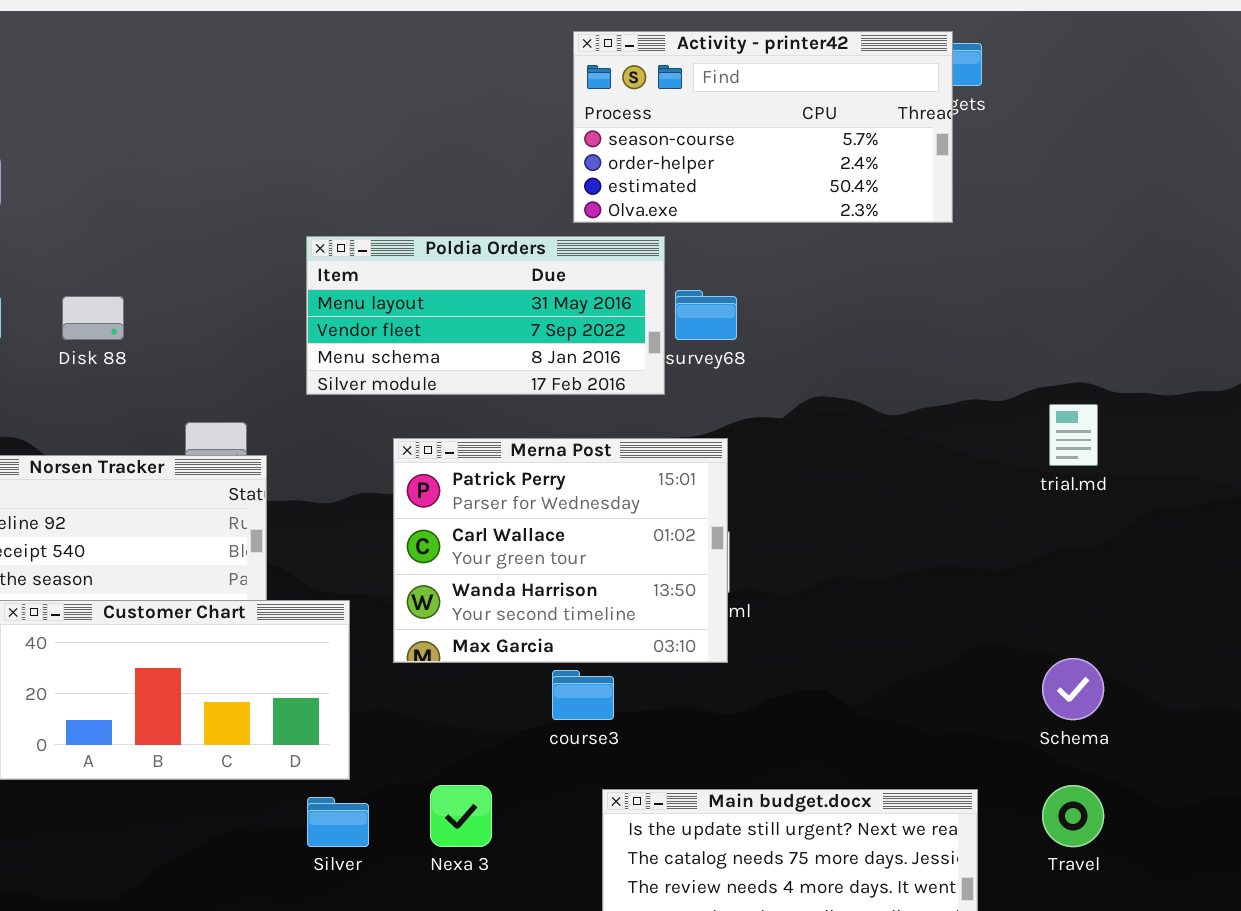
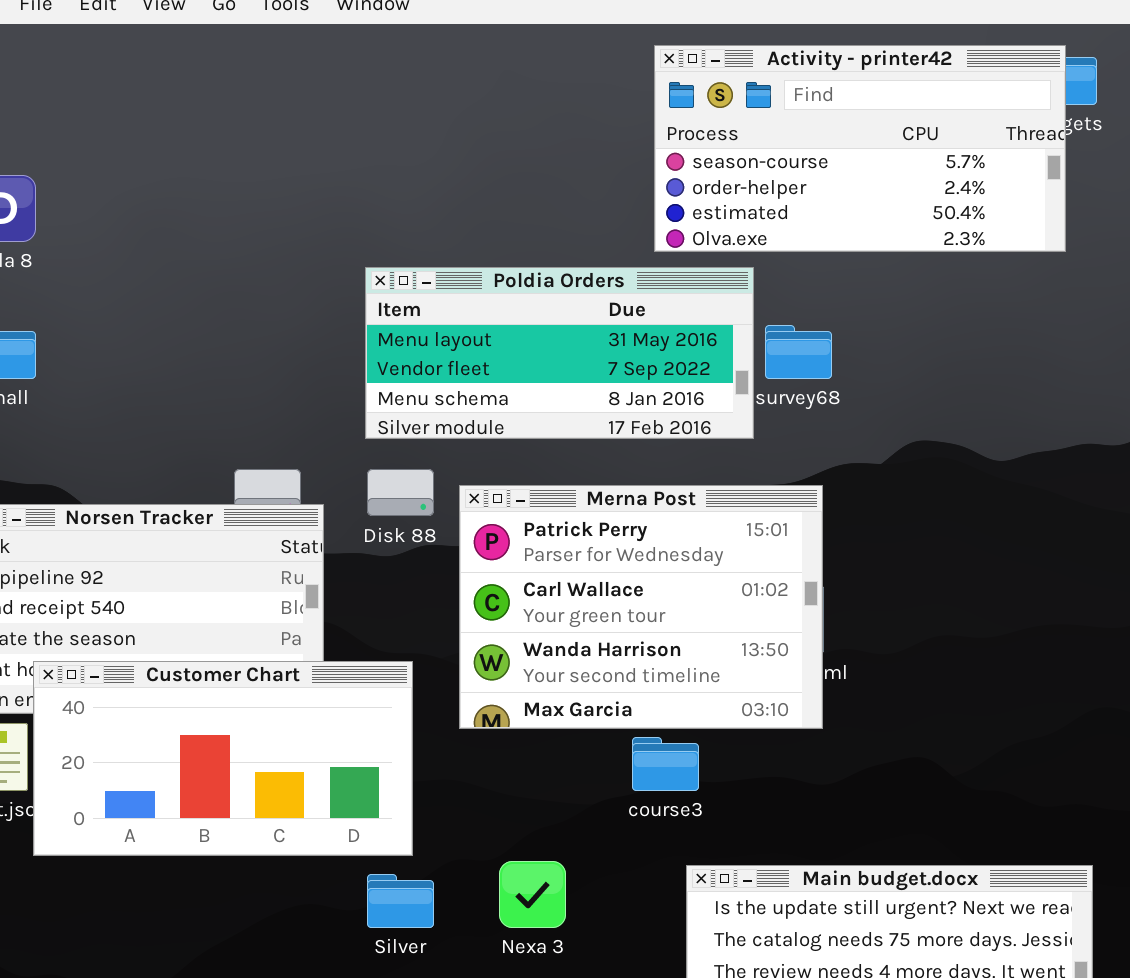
Disk 88: [62,296,124,340] -> [367,469,434,516], moved

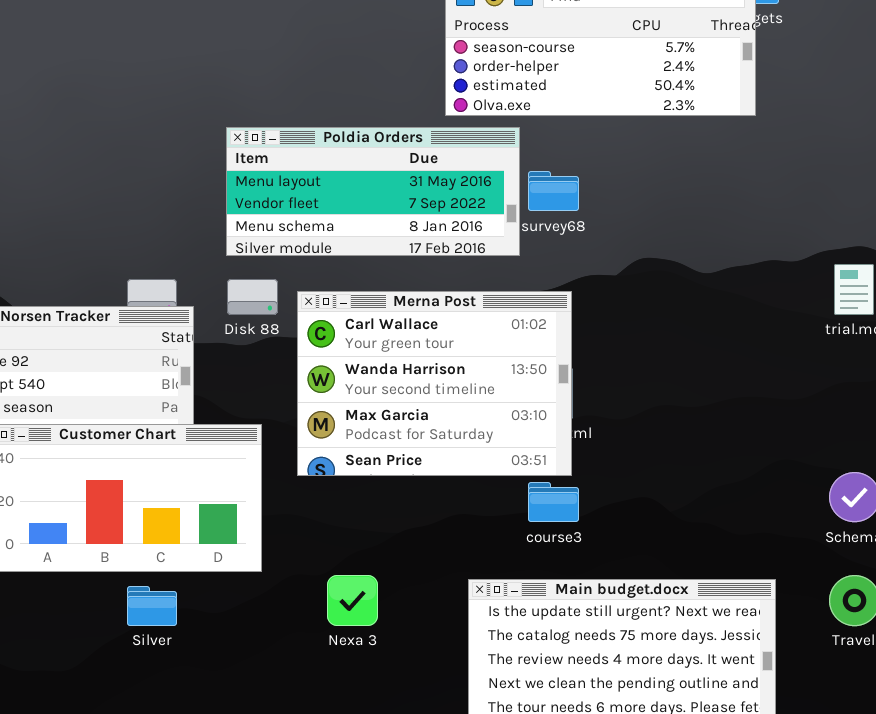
Merna Post: [459,485,823,729] -> [297,291,572,476], scrolled down 1 row
course3: [632,737,699,791] -> [528,482,579,522], moved
Silver: [367,874,434,928] -> [127,586,177,626], moved

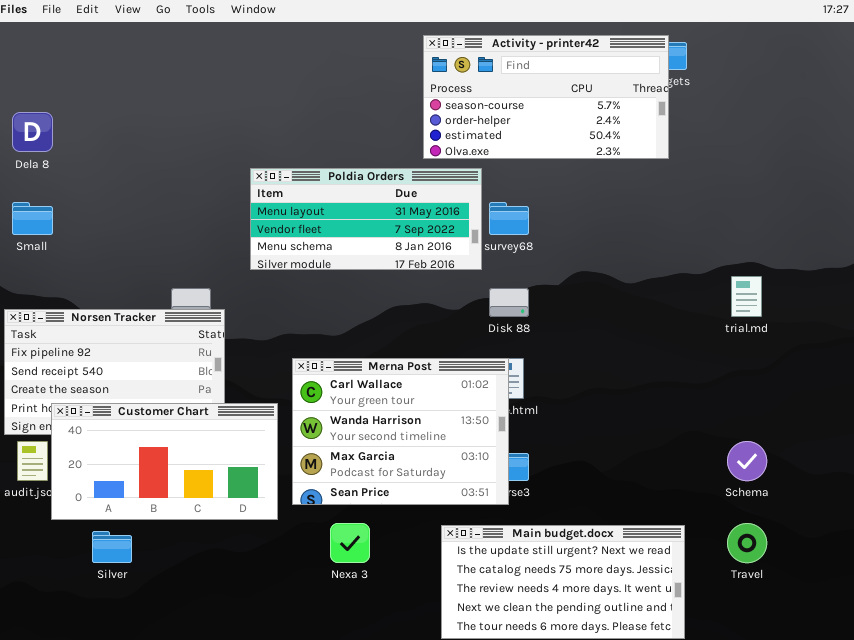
Disk 88: [227,279,278,315] -> [489,288,529,317], moved
Merna Post: [297,291,572,476] -> [292,358,509,505], moved
Silver: [127,586,177,626] -> [92,531,132,563], moved

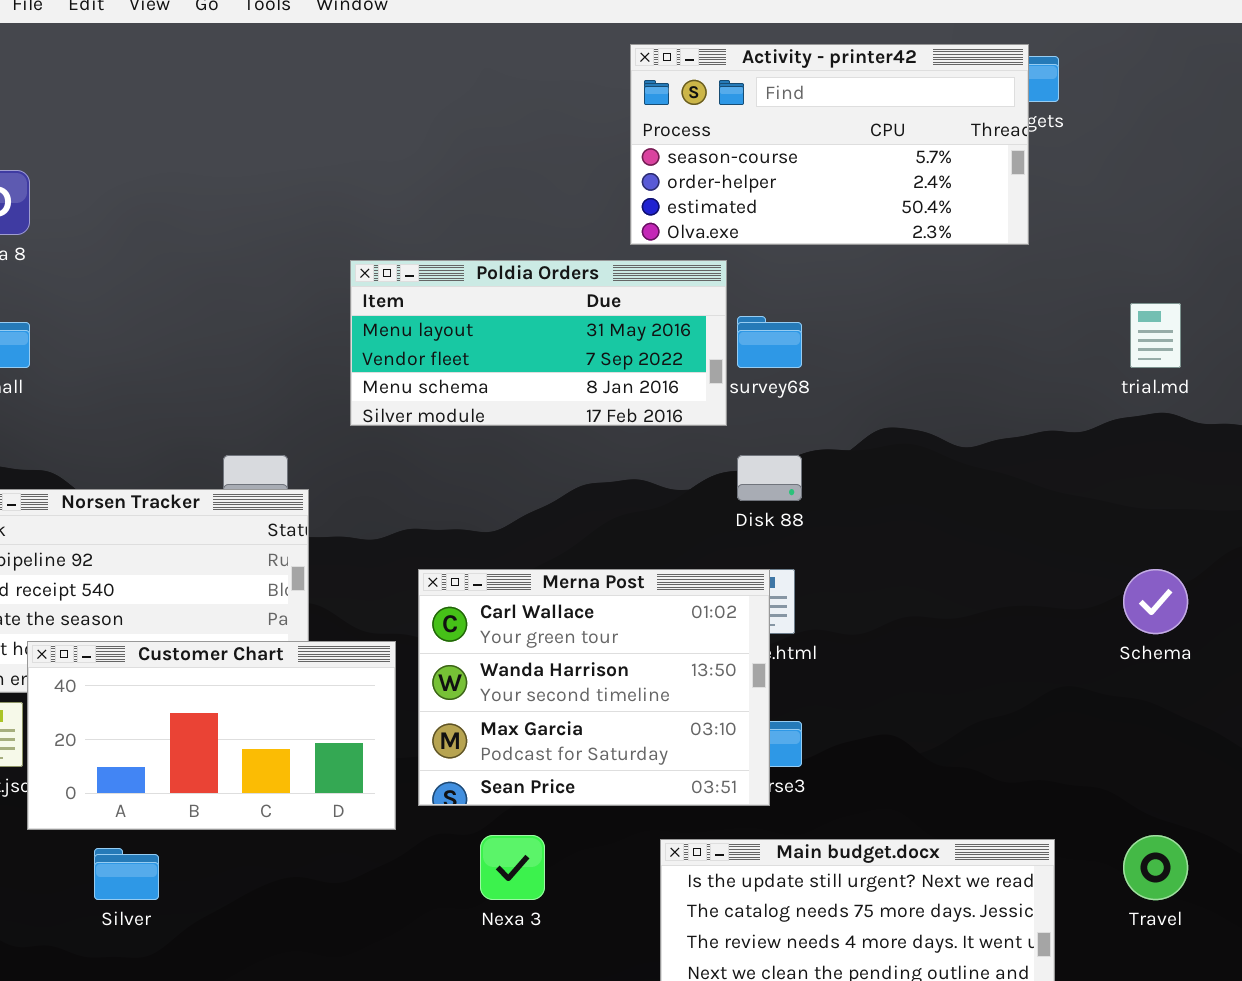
trial.md: [731,276,762,317] -> [1130,303,1181,368], moved
Schema: [727,441,767,481] -> [1123,569,1188,634], moved

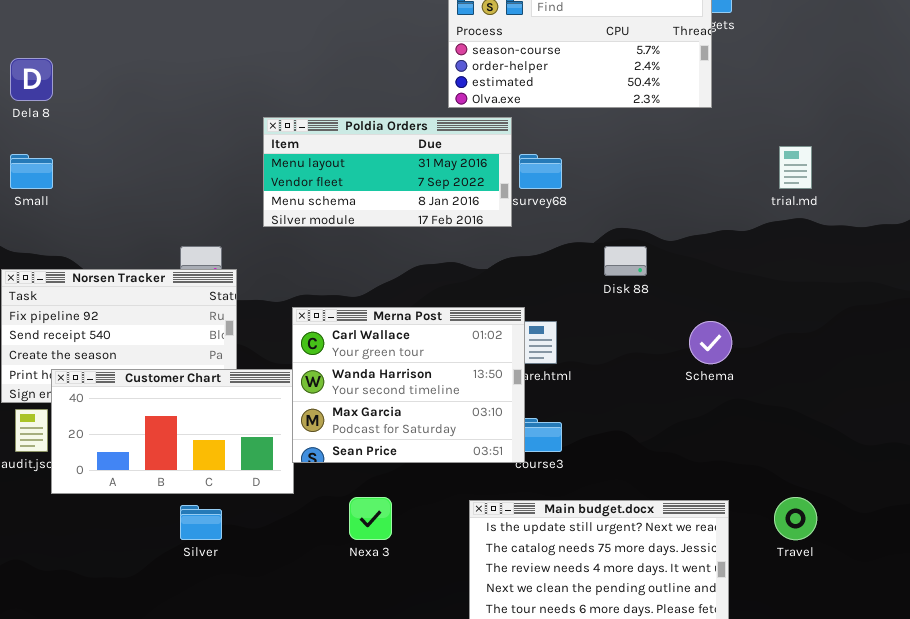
Disk 88: [737,455,802,501] -> [604,246,647,276], moved
Merna Post: [418,569,770,806] -> [292,307,525,463], moved
Schema: [1123,569,1188,634] -> [689,321,732,364], moved
Silver: [94,848,159,900] -> [180,505,222,540], moved

